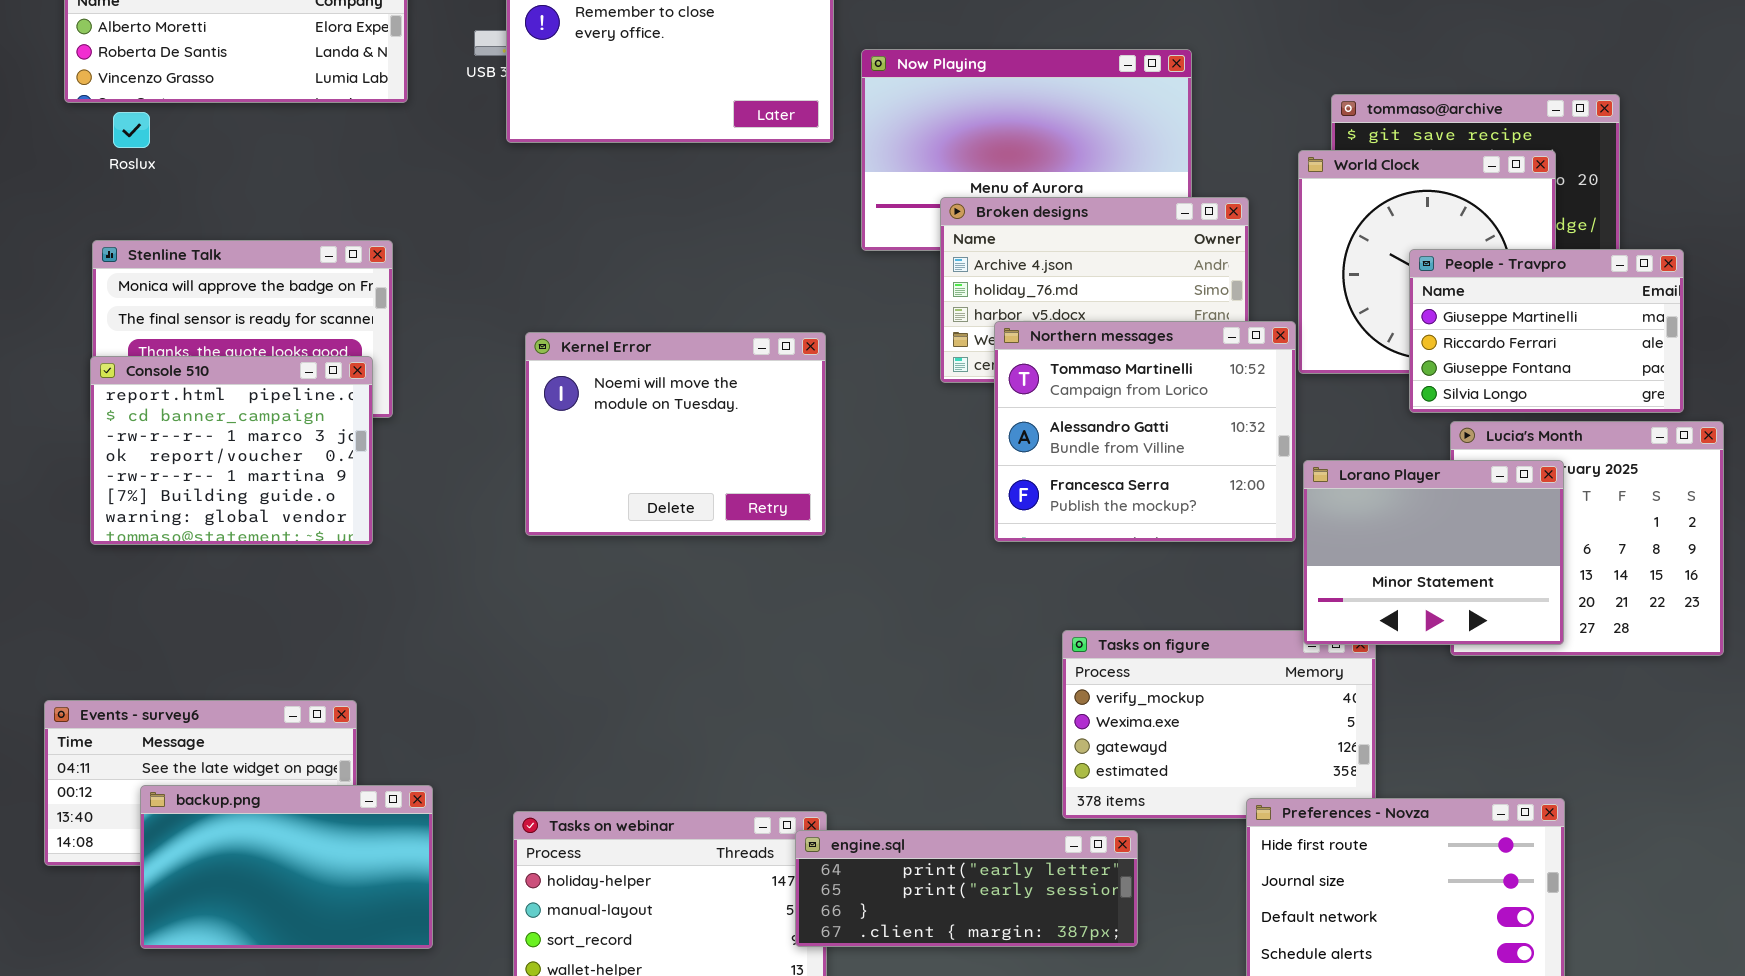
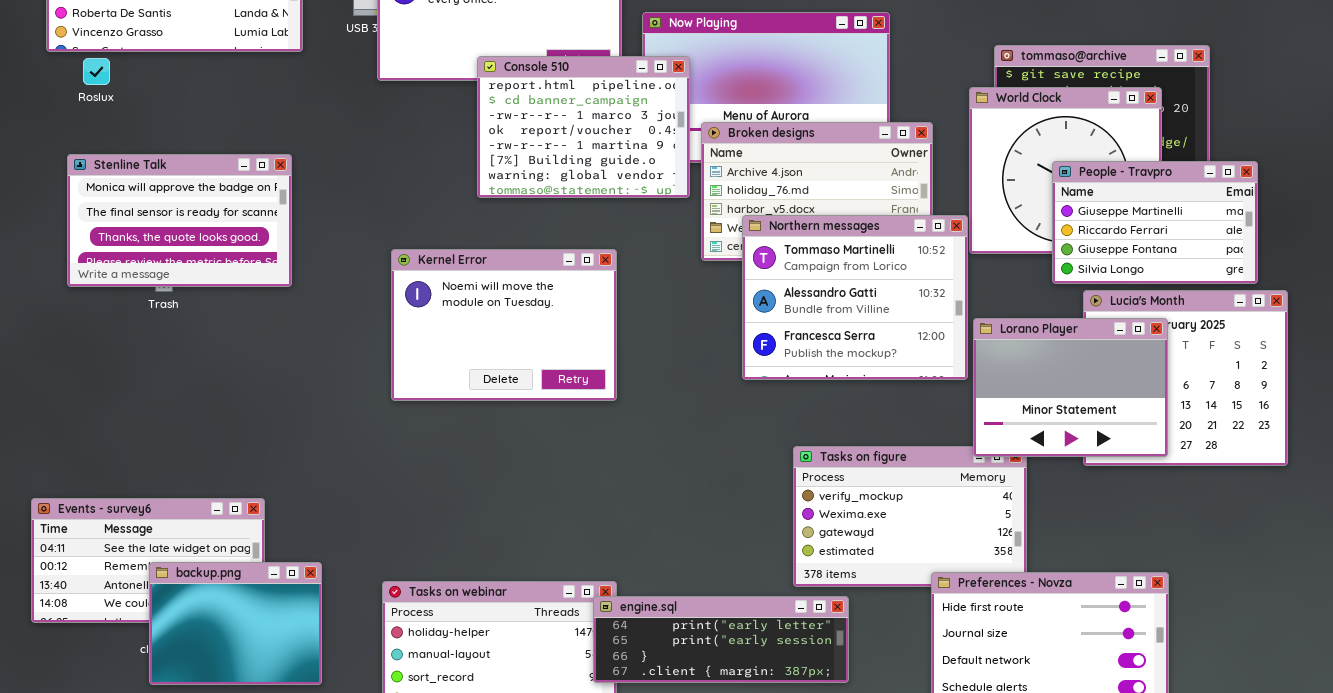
Kernel Error: [525,332,826,536] -> [391,249,617,401], moved
Console 510: [90,356,373,545] -> [477,56,690,198], moved
backup.png: [140,785,433,949] -> [149,562,322,685], resized

